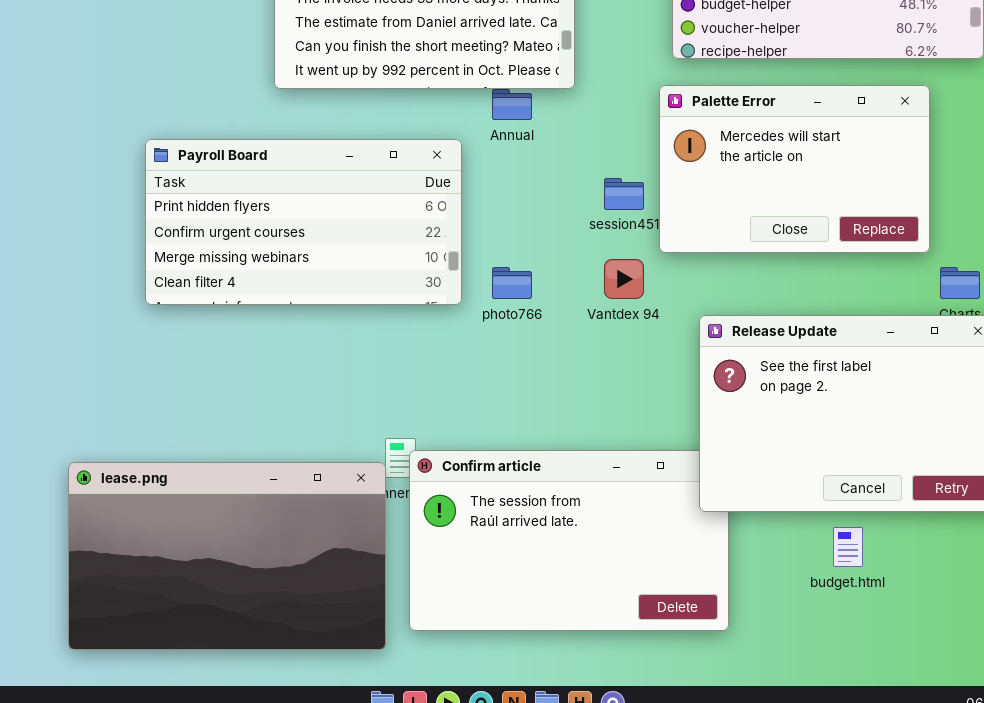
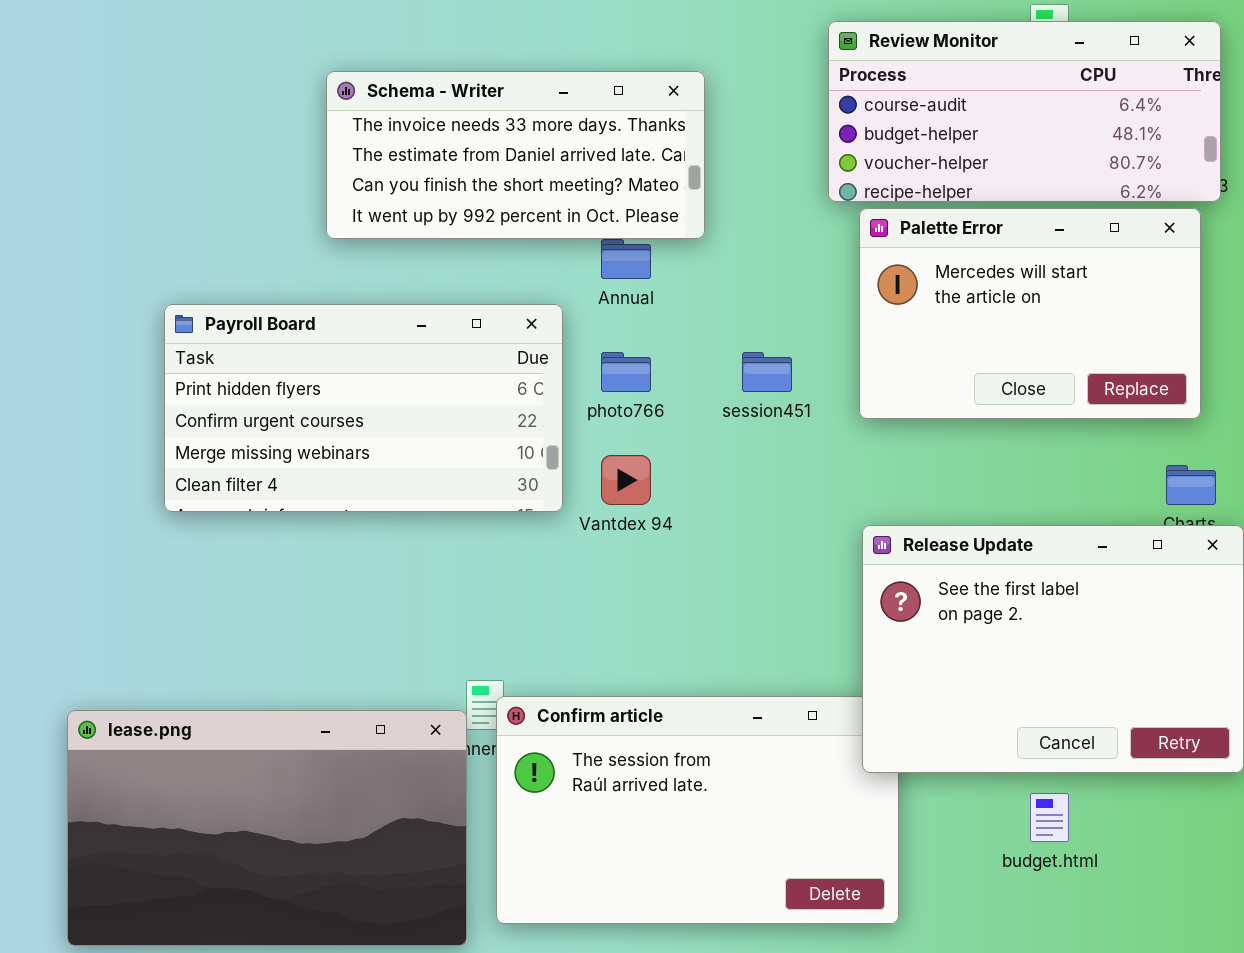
Palette Error: [659,85,930,253] -> [859,208,1201,419], moved
Vantdex 94: [604,259,644,299] -> [601,455,651,505], moved
photo766: [492,267,532,299] -> [601,352,651,392], moved

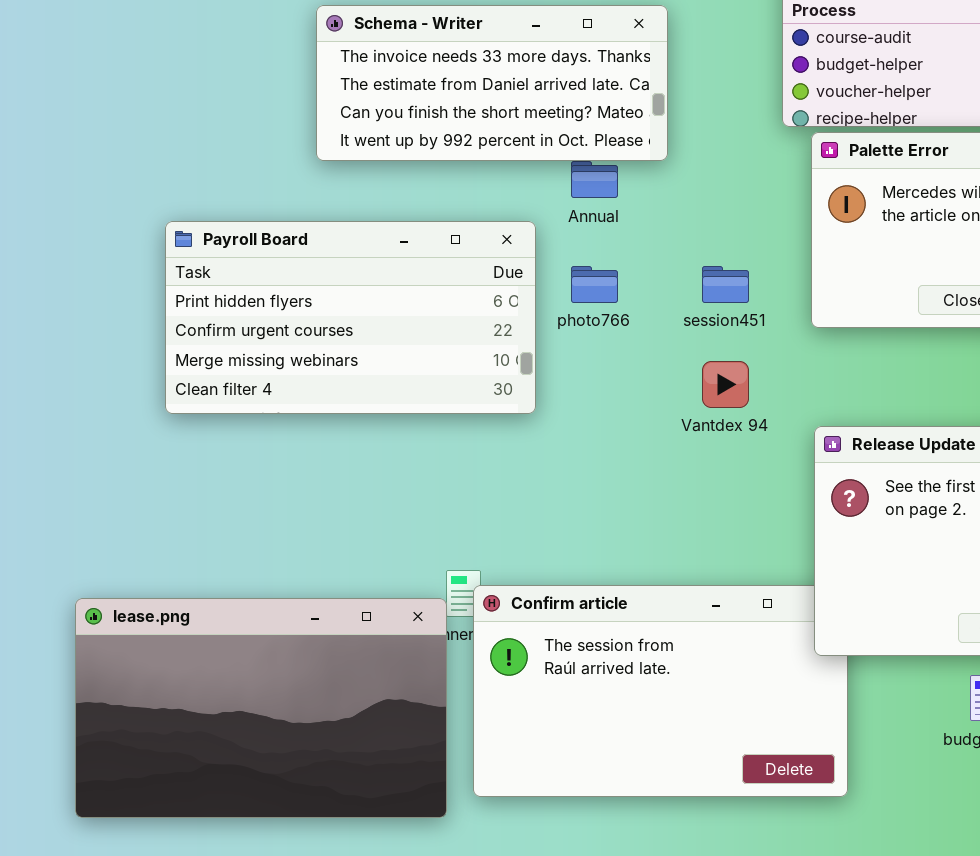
Vantdex 94: [601,455,651,505] -> [702,361,749,408], moved

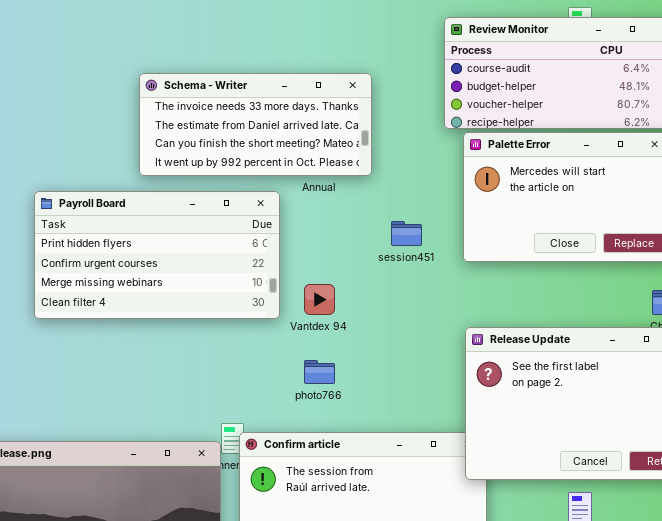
Schema - Writer: [316,5,668,161] -> [139,73,372,176], moved
photo766: [571,266,618,303] -> [304,360,335,384], moved
Vantdex 94: [702,361,749,408] -> [304,284,335,315], moved

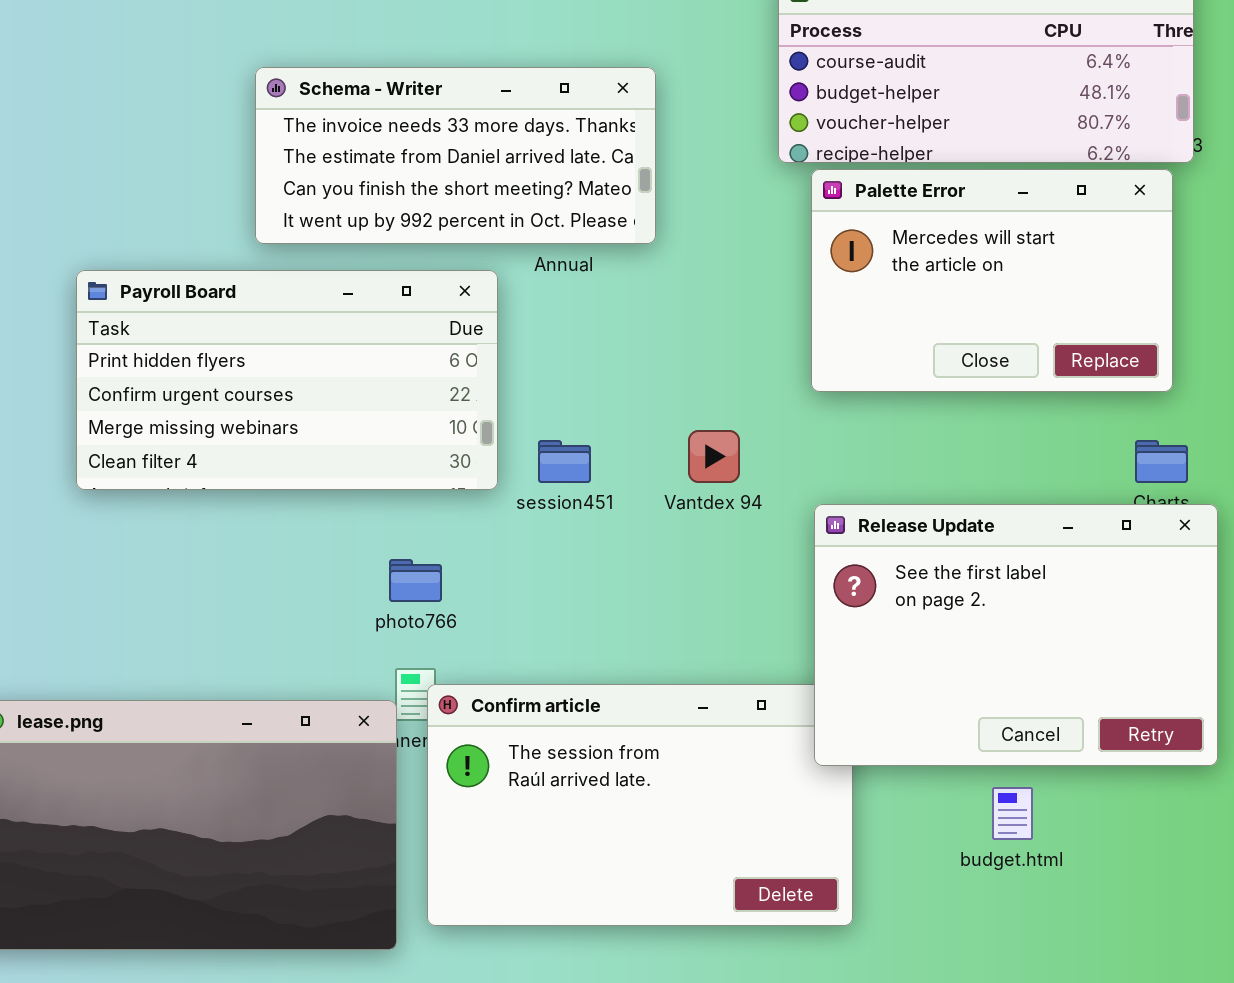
session451: [391,221,422,246] -> [538,440,591,483], moved
Vantdex 94: [304,284,335,315] -> [688,430,740,483], moved
photo766: [304,360,335,384] -> [389,559,442,602], moved

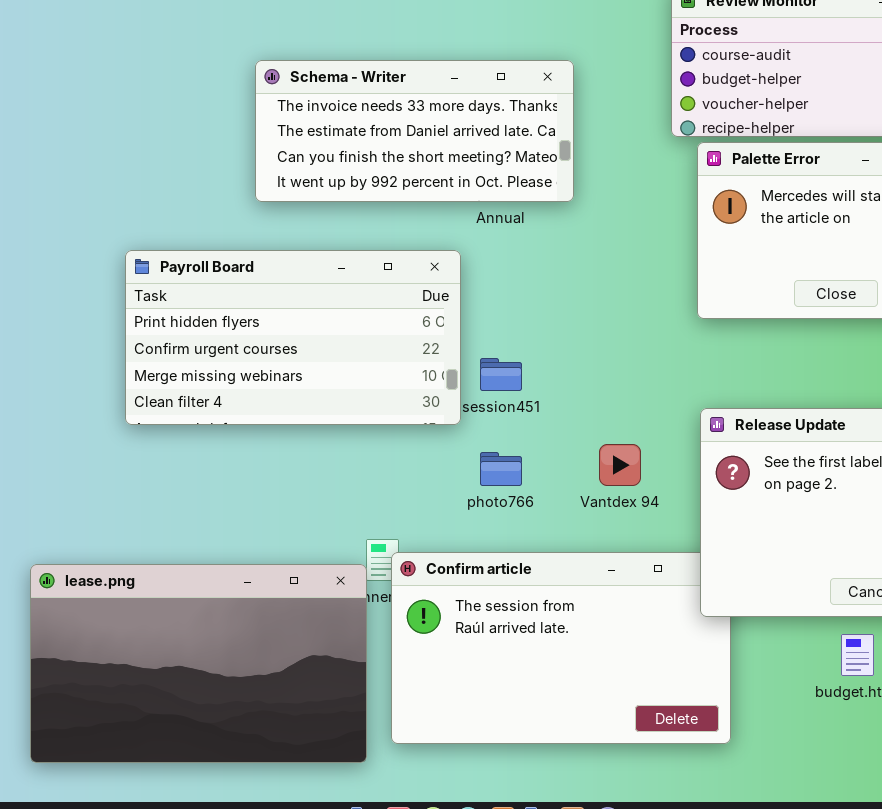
Payroll Board: [76,270,498,490] -> [125,250,461,425], moved
Vantdex 94: [688,430,740,483] -> [599,444,641,486], moved
photo766: [389,559,442,602] -> [480,452,522,486], moved

